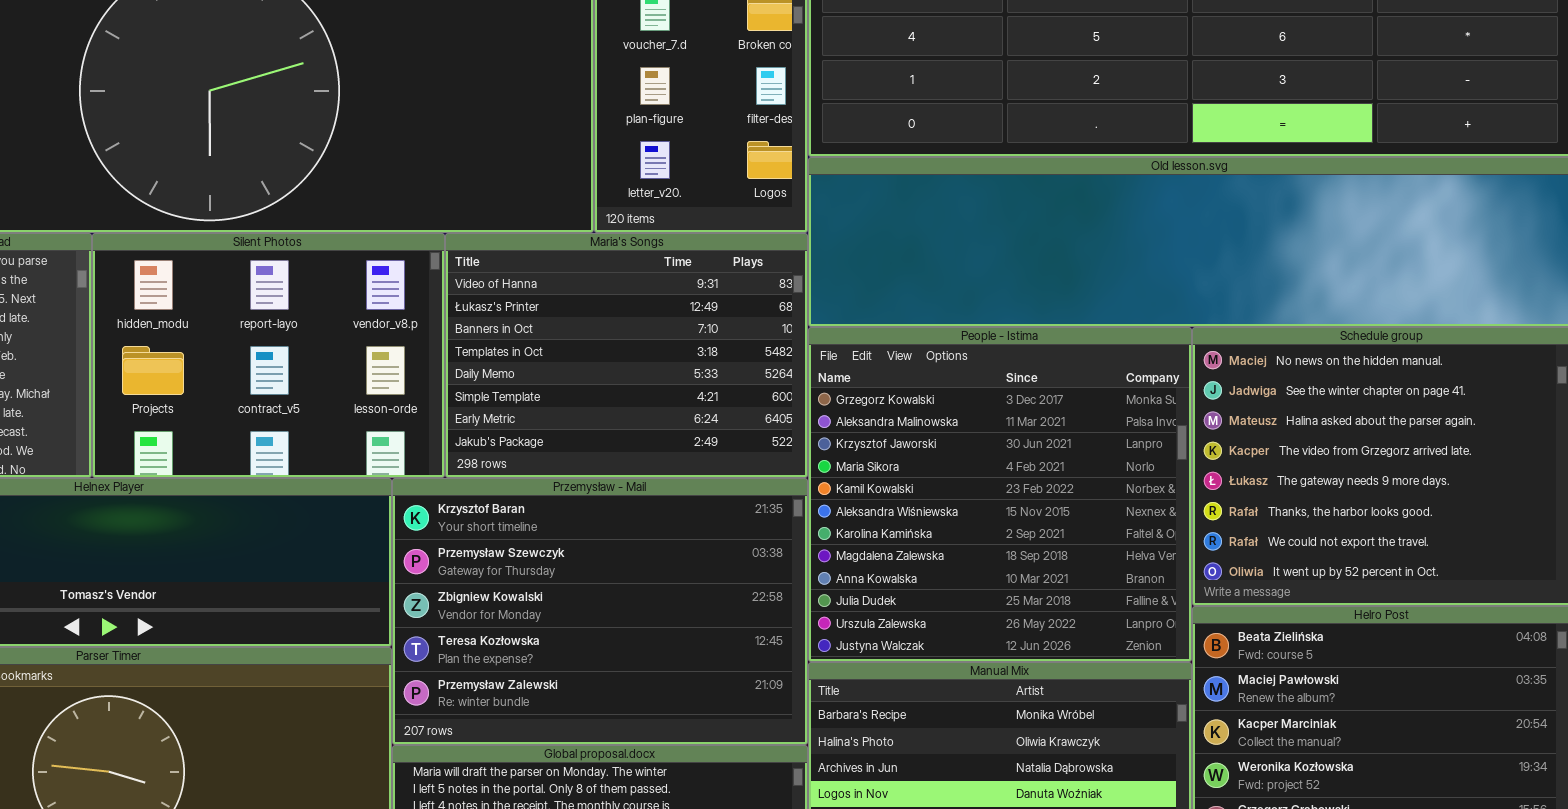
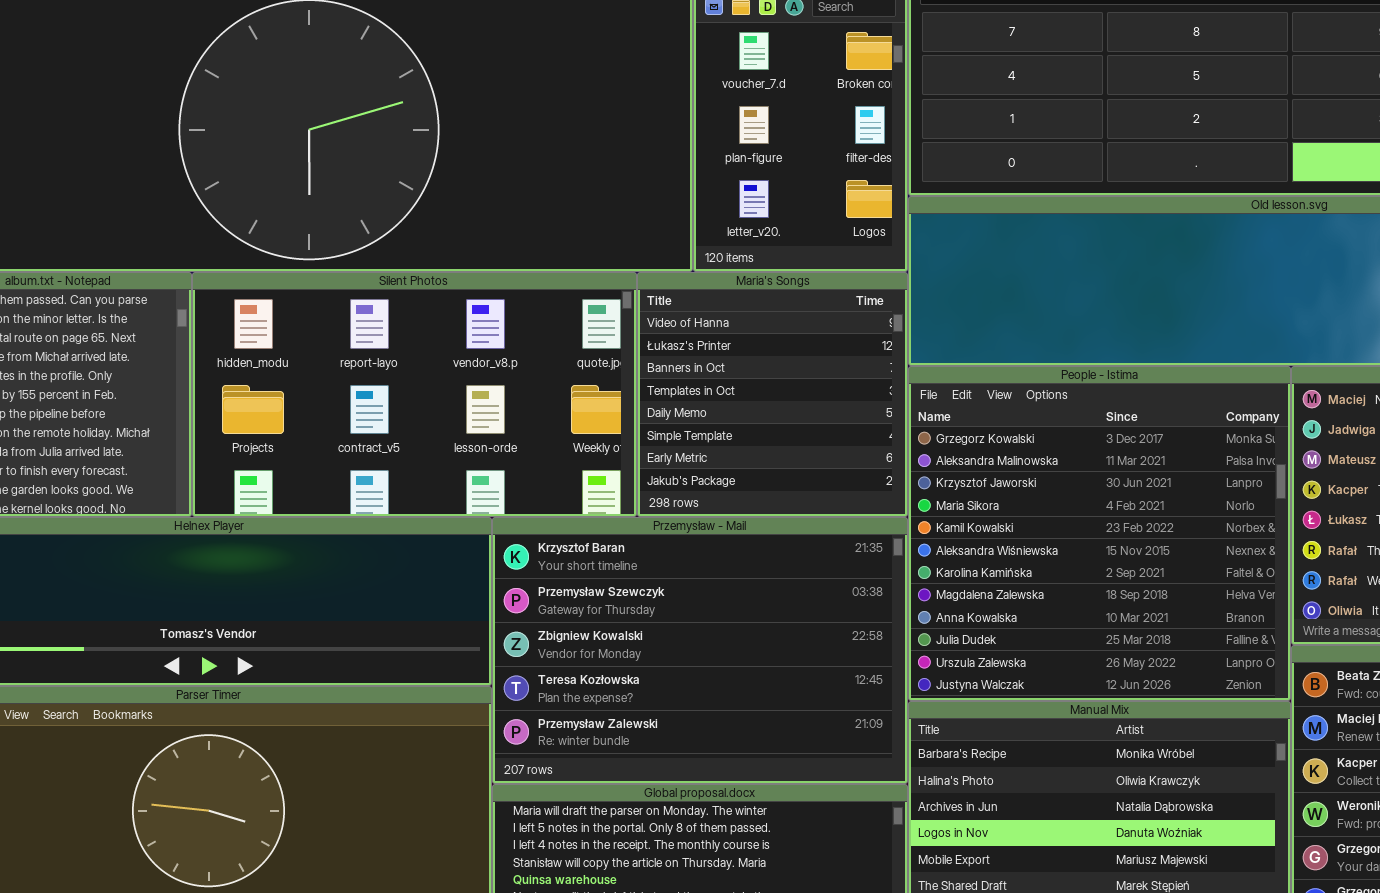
Silent Photos: [92,233,445,478] -> [192,272,637,517], resized
Maria's Songs: [445,233,808,478] -> [637,272,908,517], resized

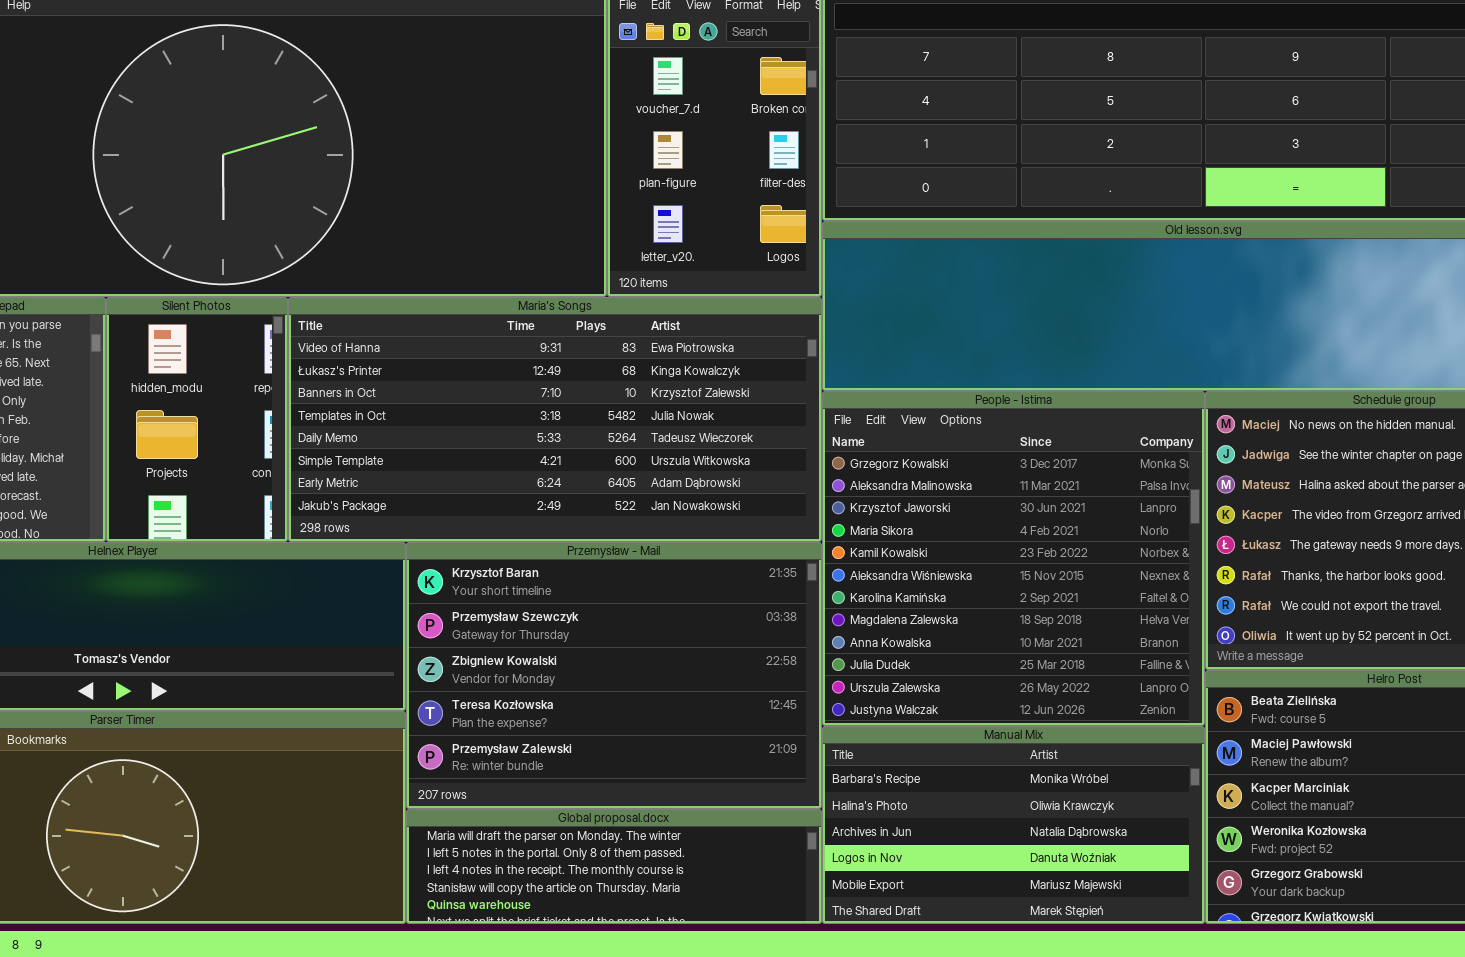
Silent Photos: [192,272,637,517] -> [106,297,288,542], resized
Maria's Songs: [637,272,908,517] -> [288,297,822,542], resized

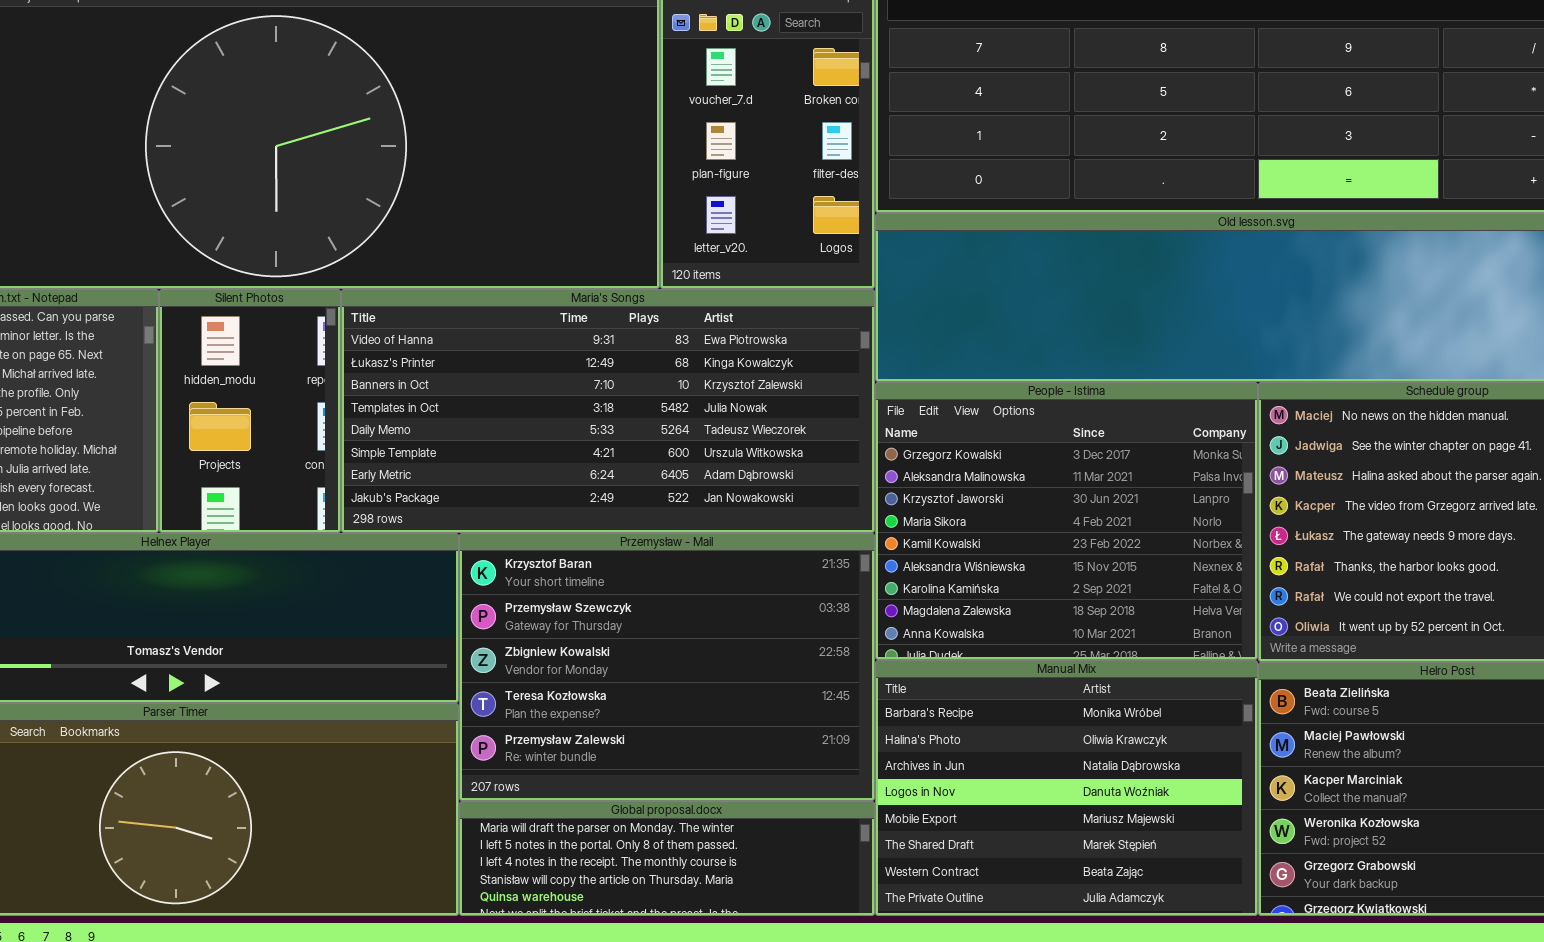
People - Istima: [822,391,1205,726] -> [875,382,1258,660], resized
Manual Mix: [822,726,1205,924] -> [875,660,1258,916], resized

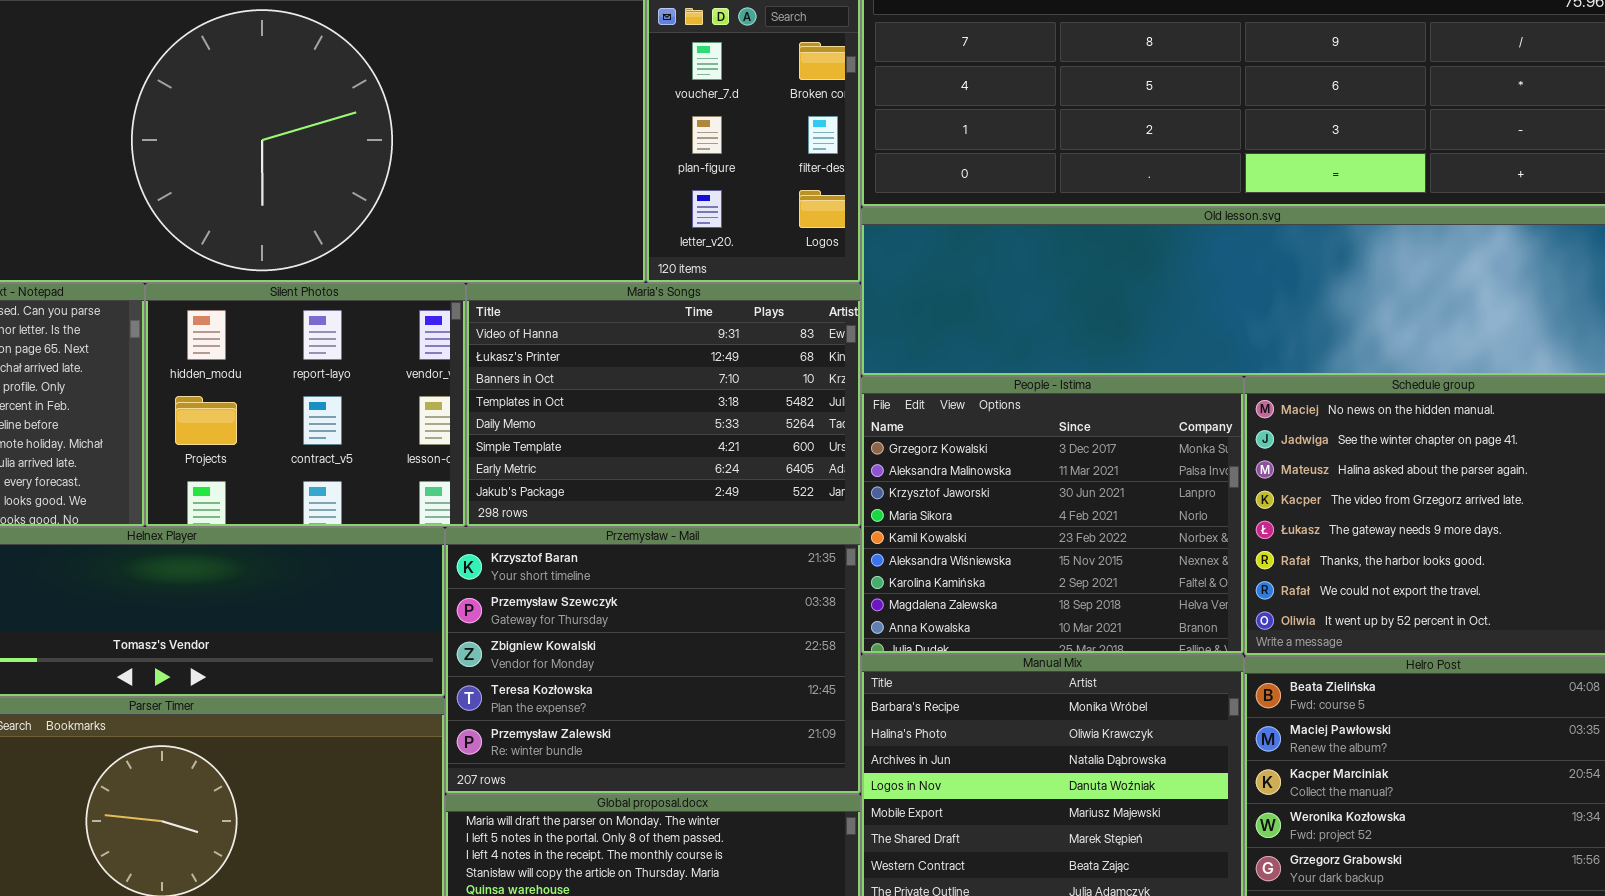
Silent Photos: [159,289,341,533] -> [145,283,466,527], resized
Maria's Songs: [341,289,875,533] -> [466,283,861,527], resized

